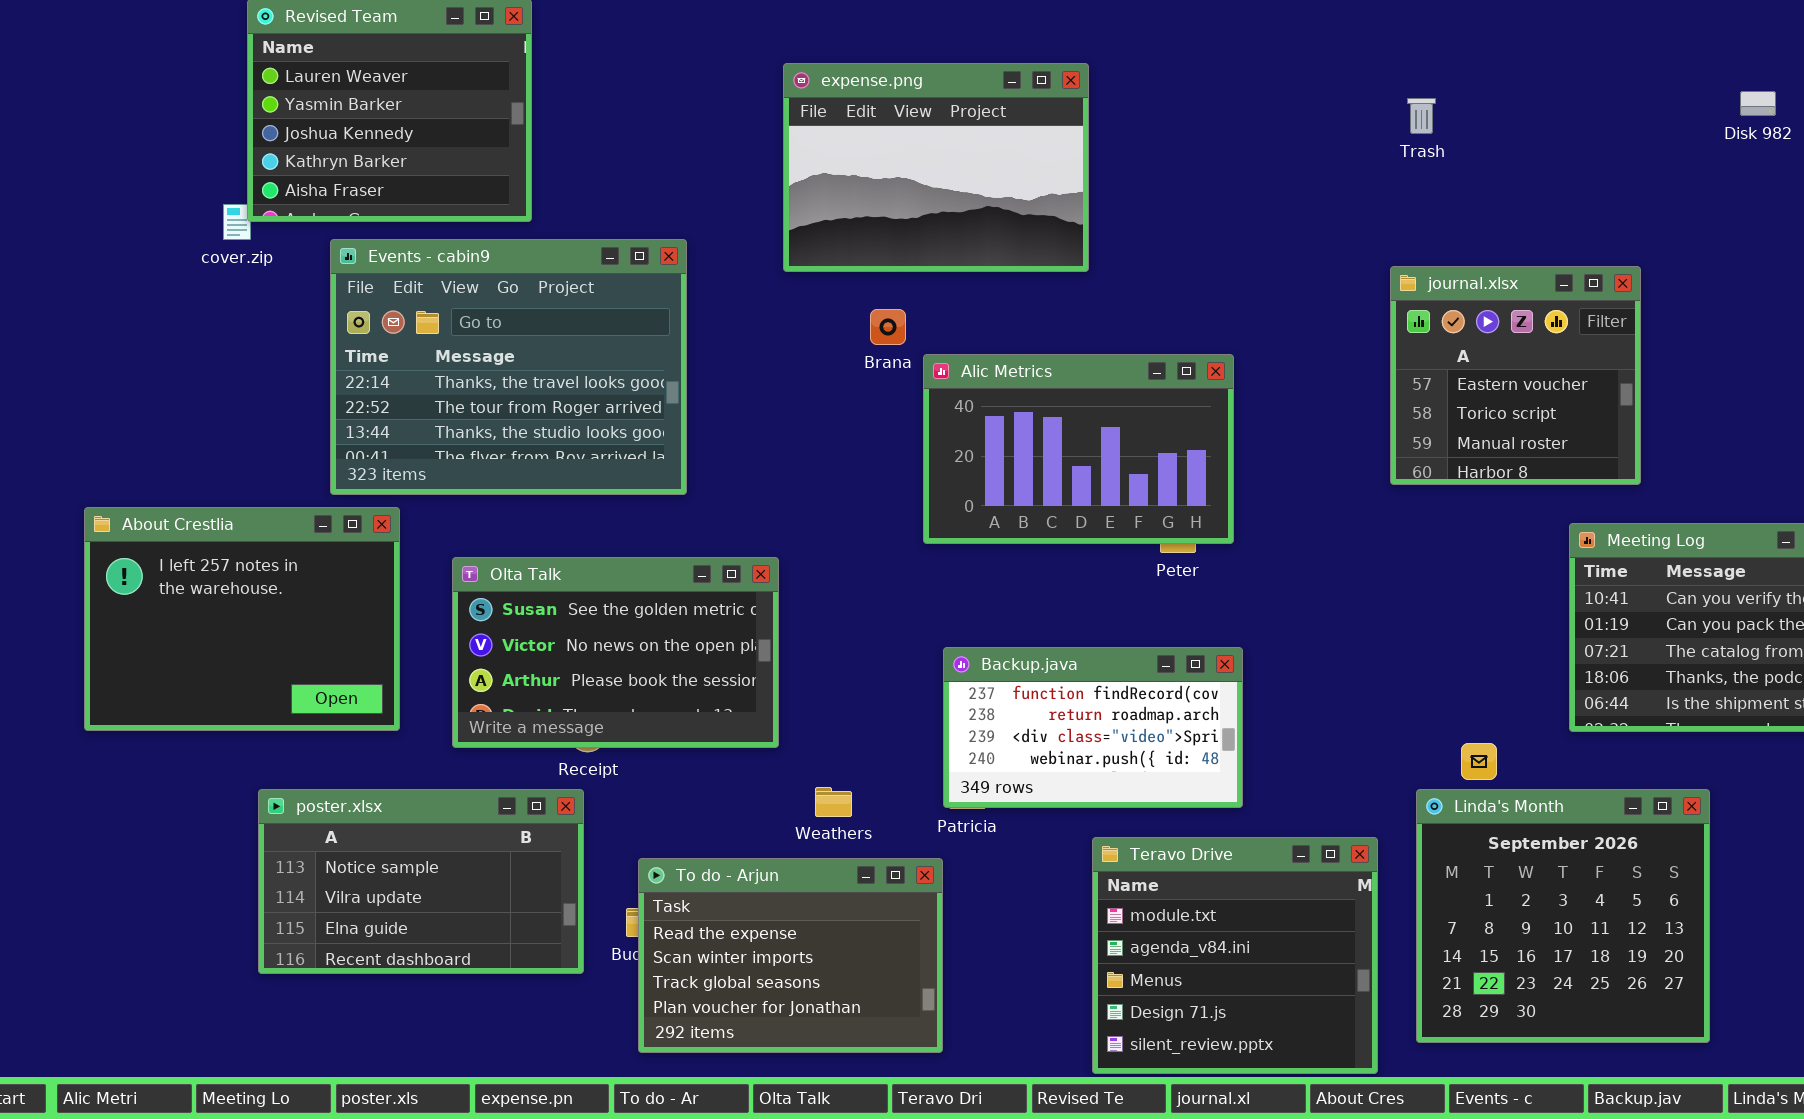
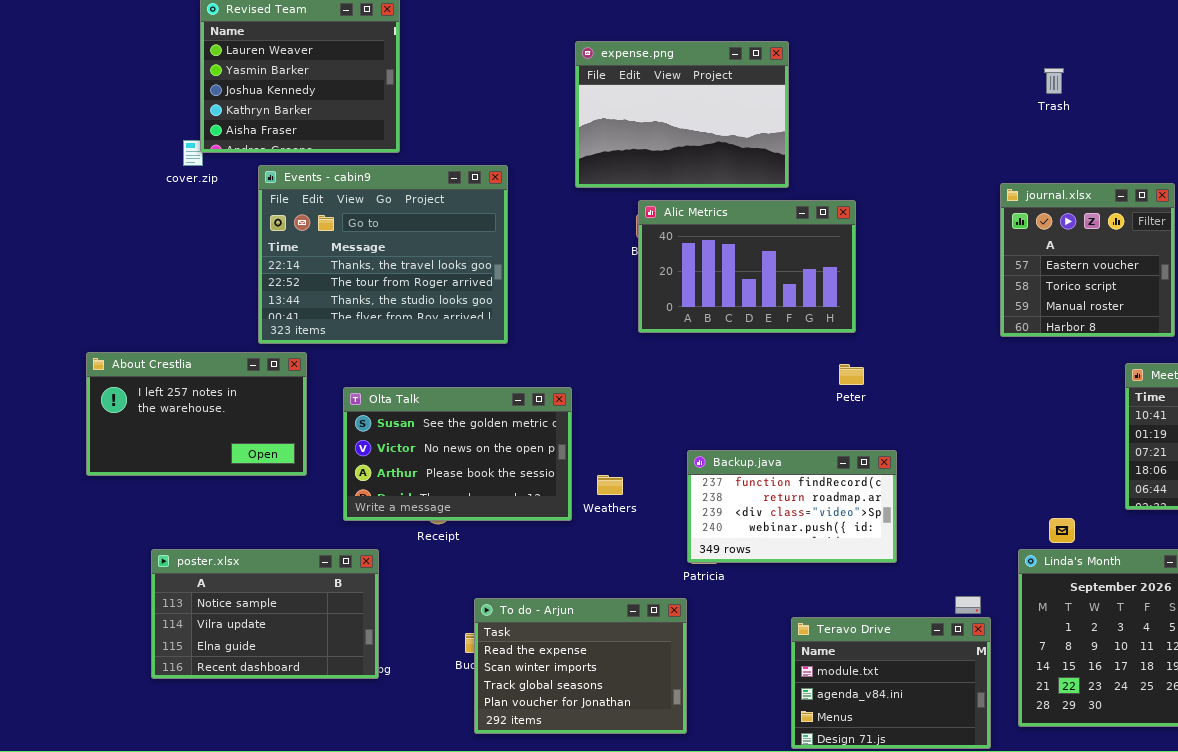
Trash: [1407,98,1436,134] -> [1044,68,1064,94], moved
Alic Metrics: [923,354,1234,544] -> [638,200,856,333], moved
About Crestlia: [84,507,400,731] -> [86,352,307,476], resized
Weathers: [815,787,852,817] -> [597,475,623,495], moved
poster.xlsx: [258,789,584,974] -> [151,549,379,679], moved
Teravo Drive: [1092,837,1378,1074] -> [791,617,991,749], resized

